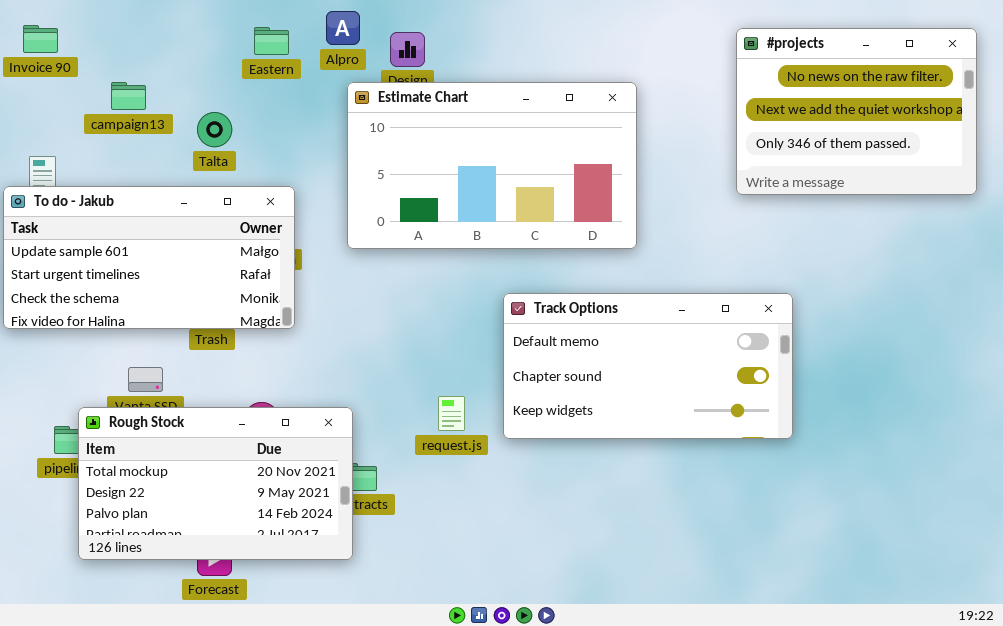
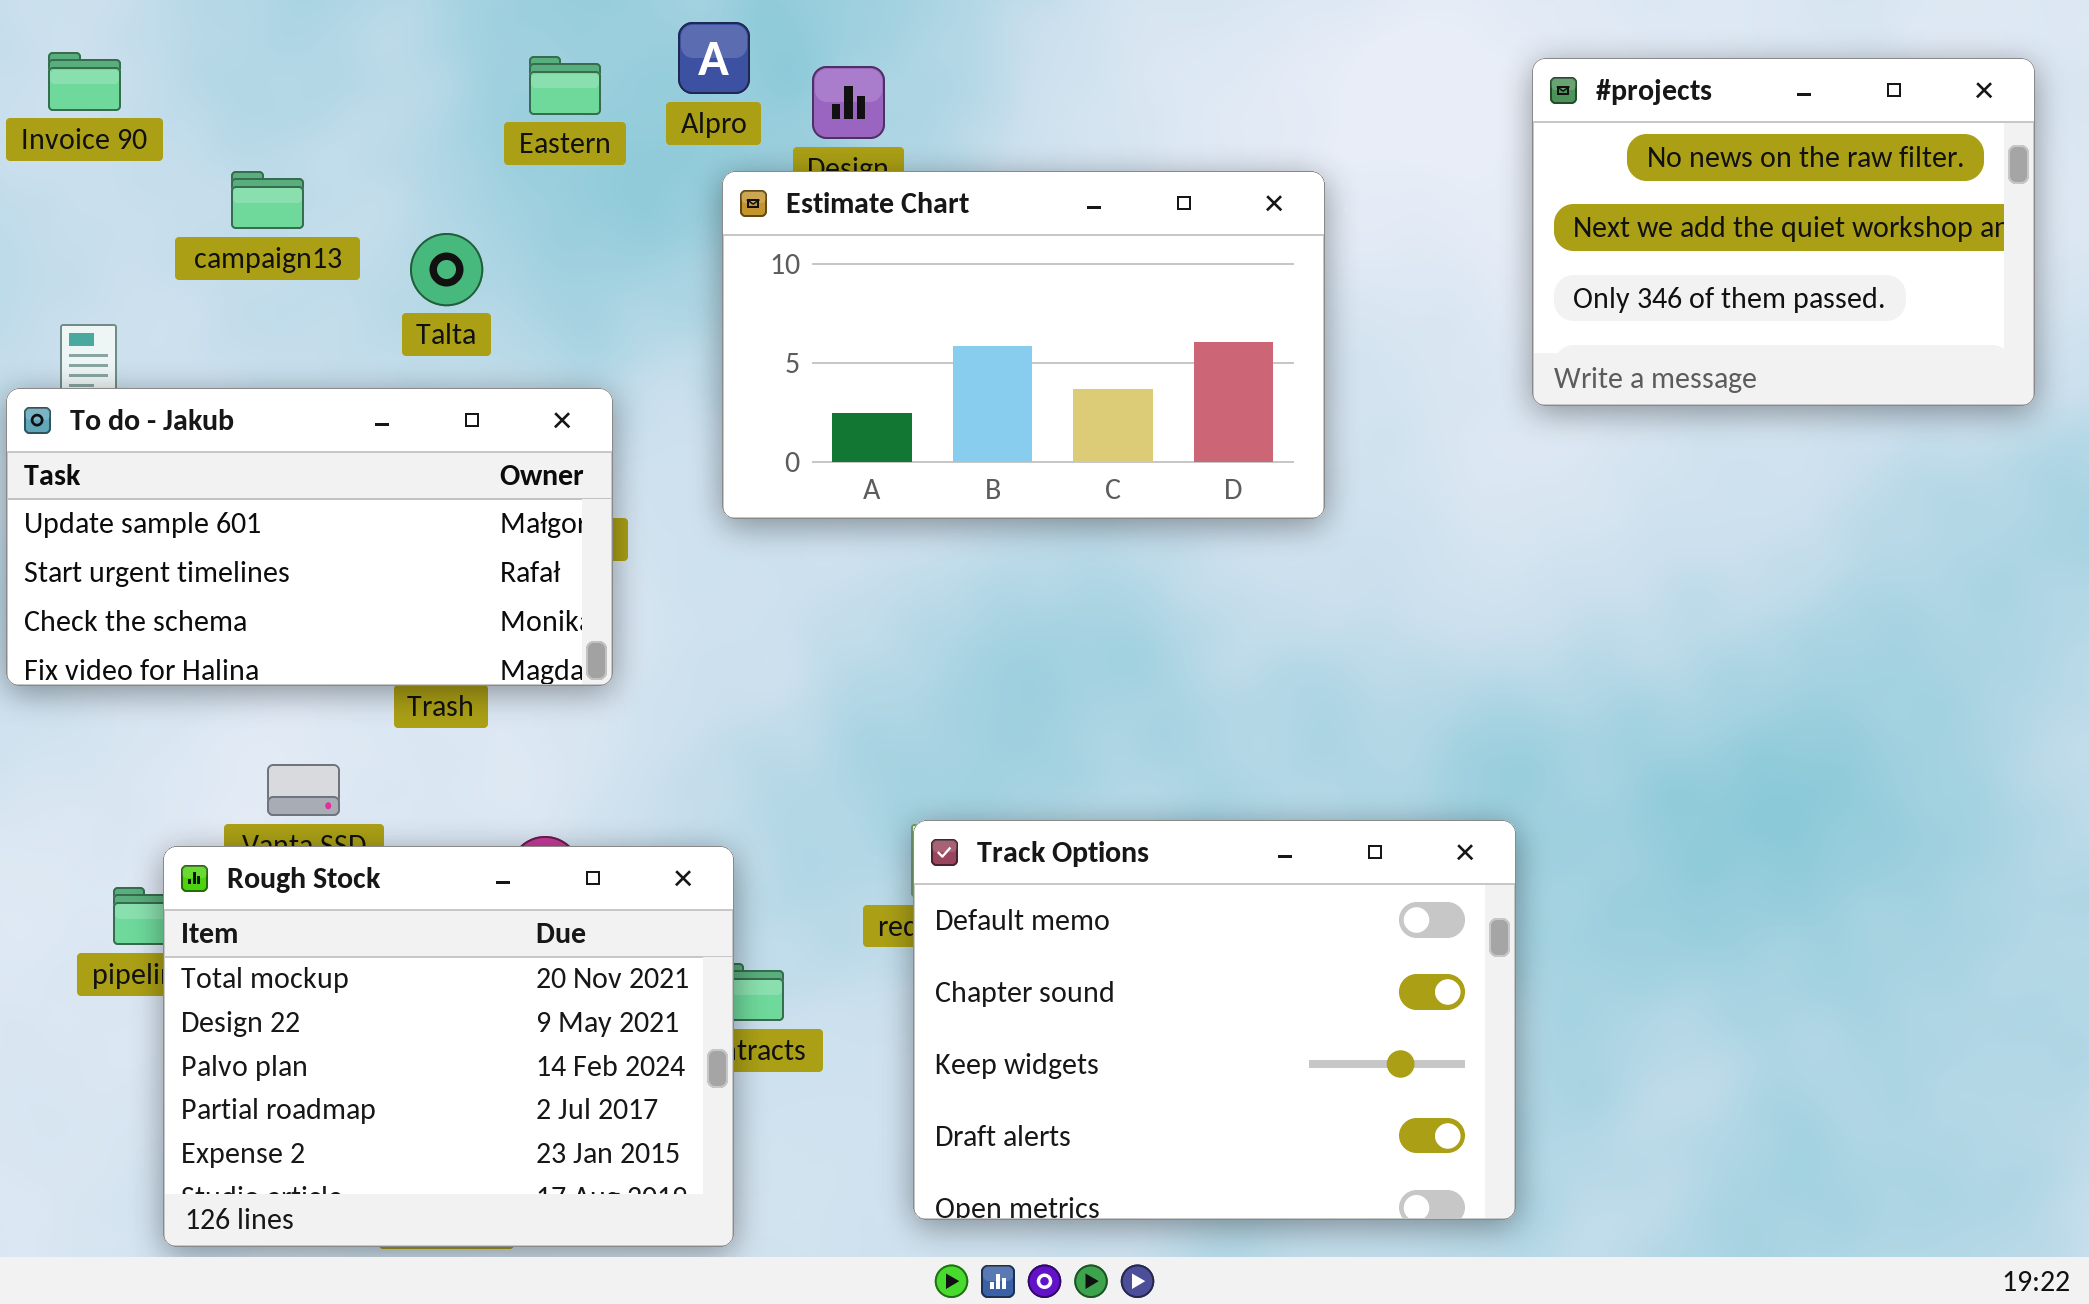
Track Options: [503,293,793,439] -> [913,820,1516,1220], moved, resized
Rough Stock: [78,407,353,560] -> [163,846,734,1247], resized

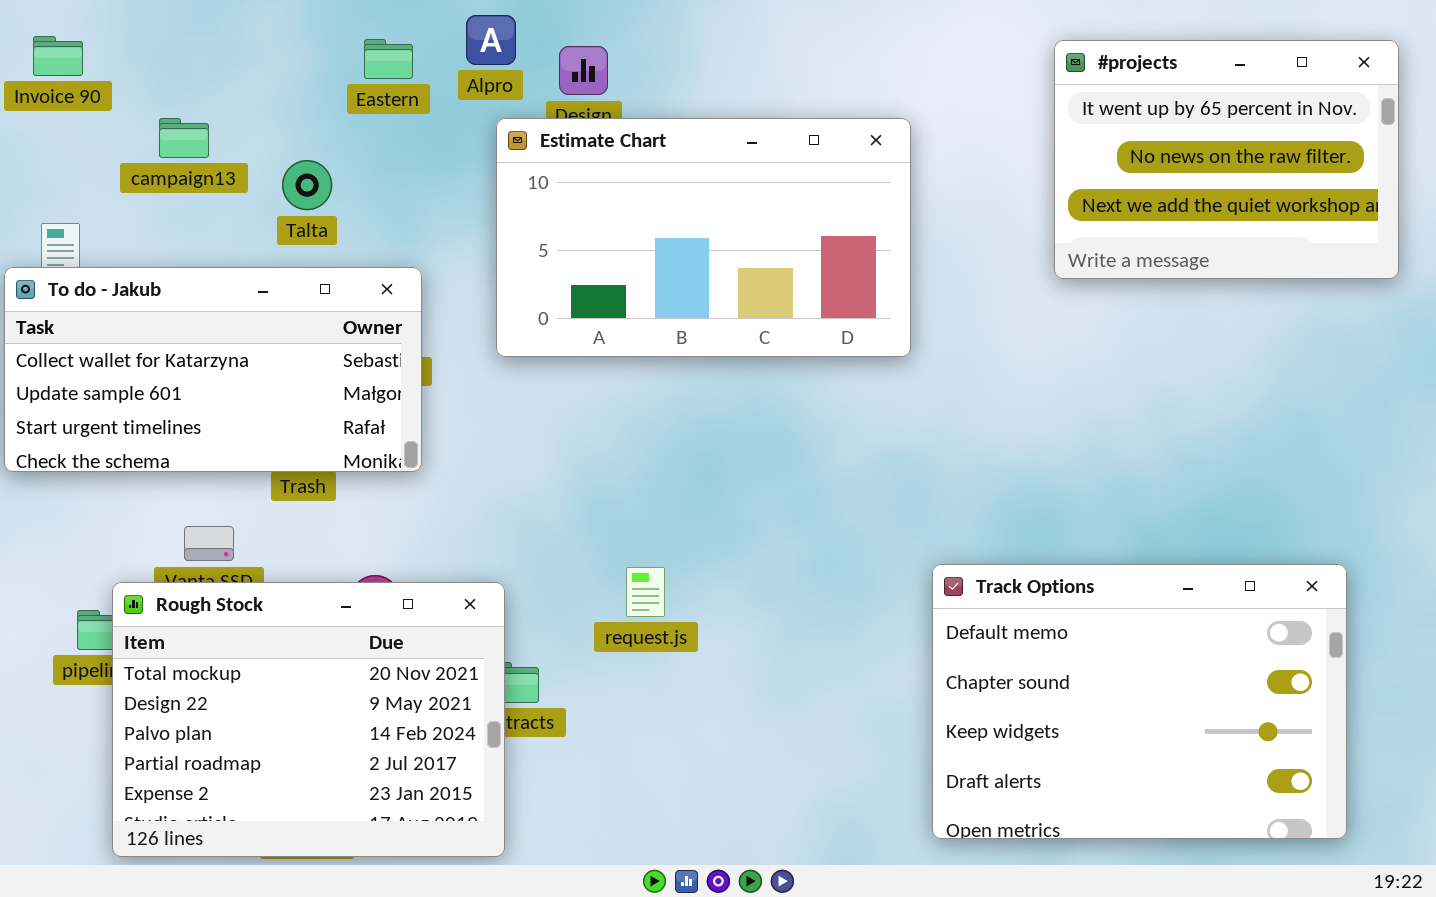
#projects: [1532,58,2035,406] -> [1054,40,1399,279], scrolled up 1 row
To do - Jakub: [6,388,613,686] -> [4,267,422,472], scrolled up 1 row
Track Options: [913,820,1516,1220] -> [932,564,1347,839], moved

